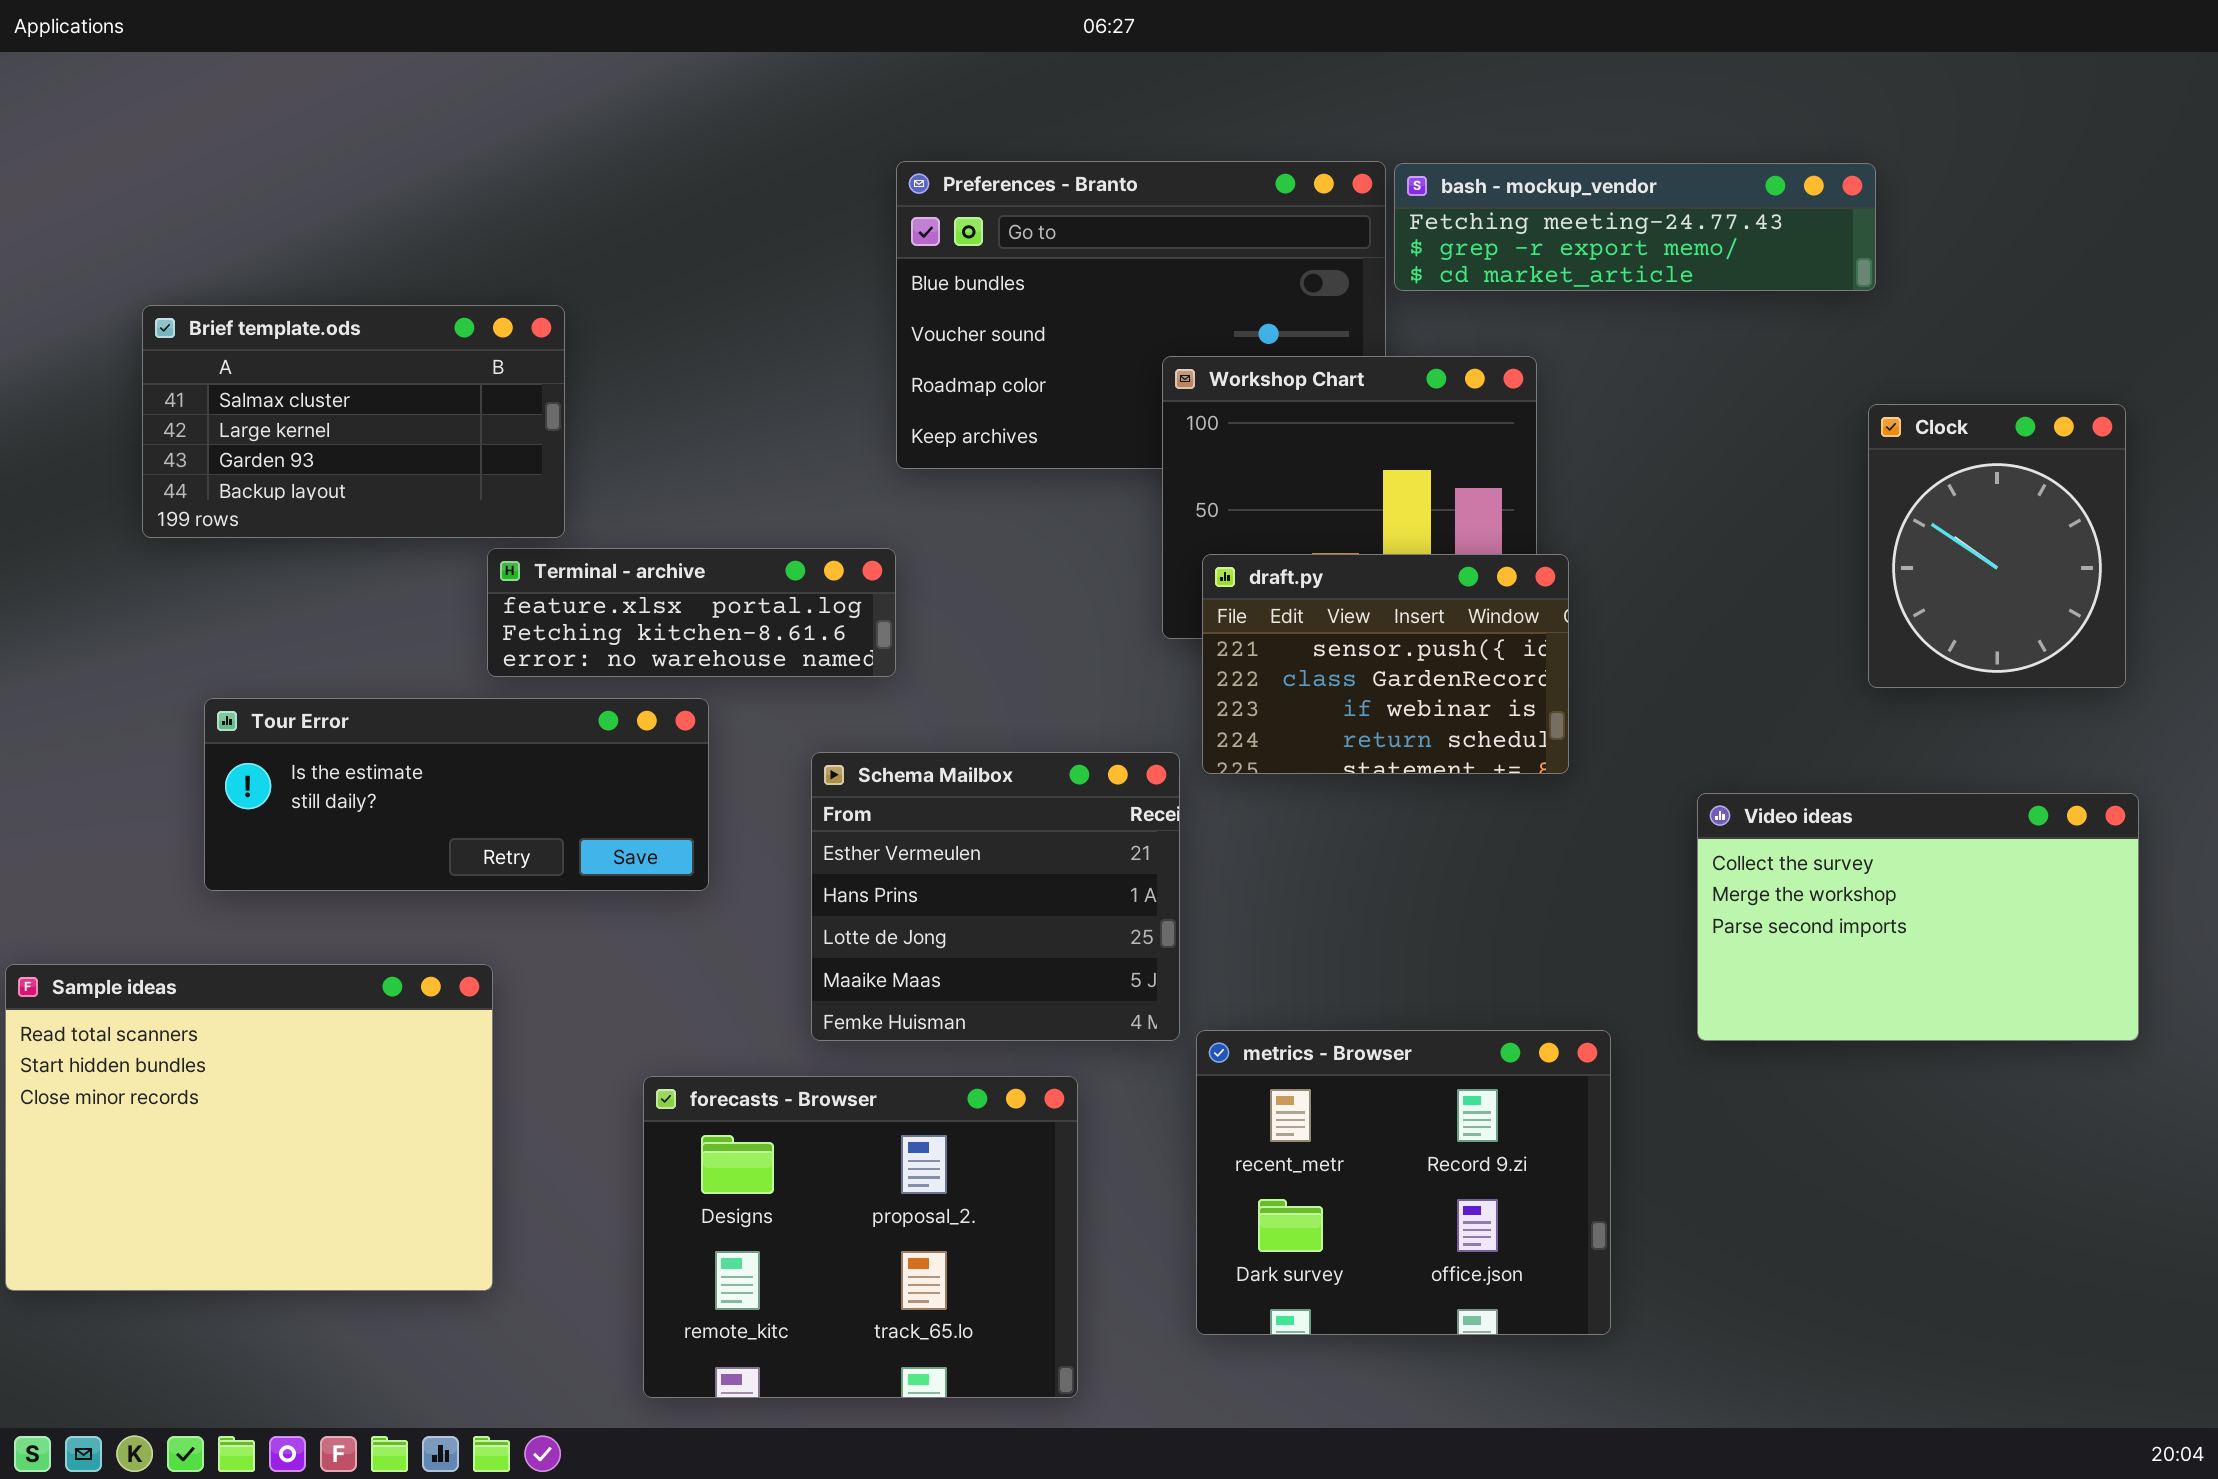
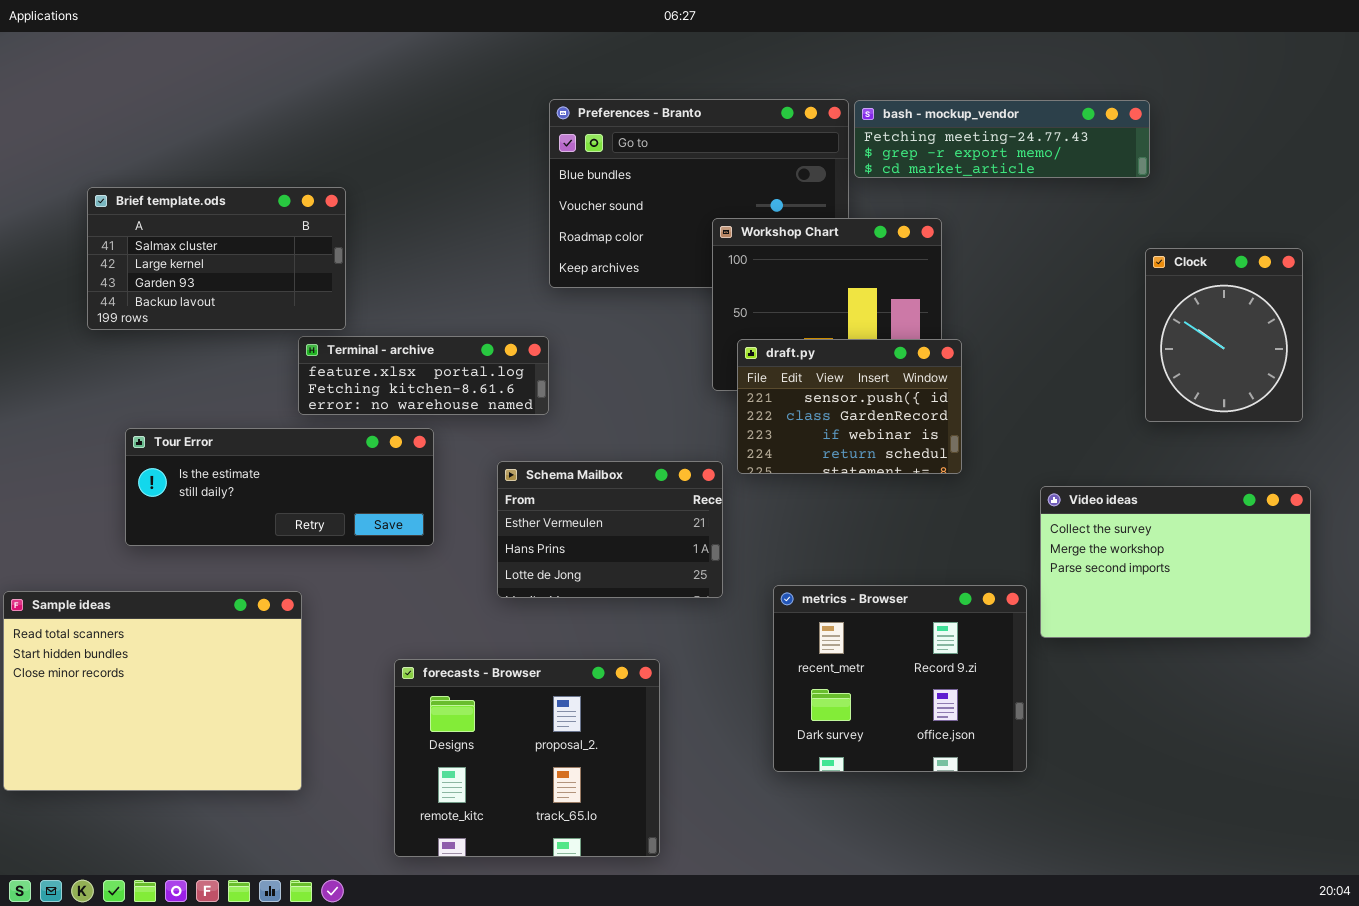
Schema Mailbox: [811,752,1180,1041] -> [497,461,723,598], resized
metrics - Browser: [1196,1030,1611,1335] -> [773,585,1027,772], moved

